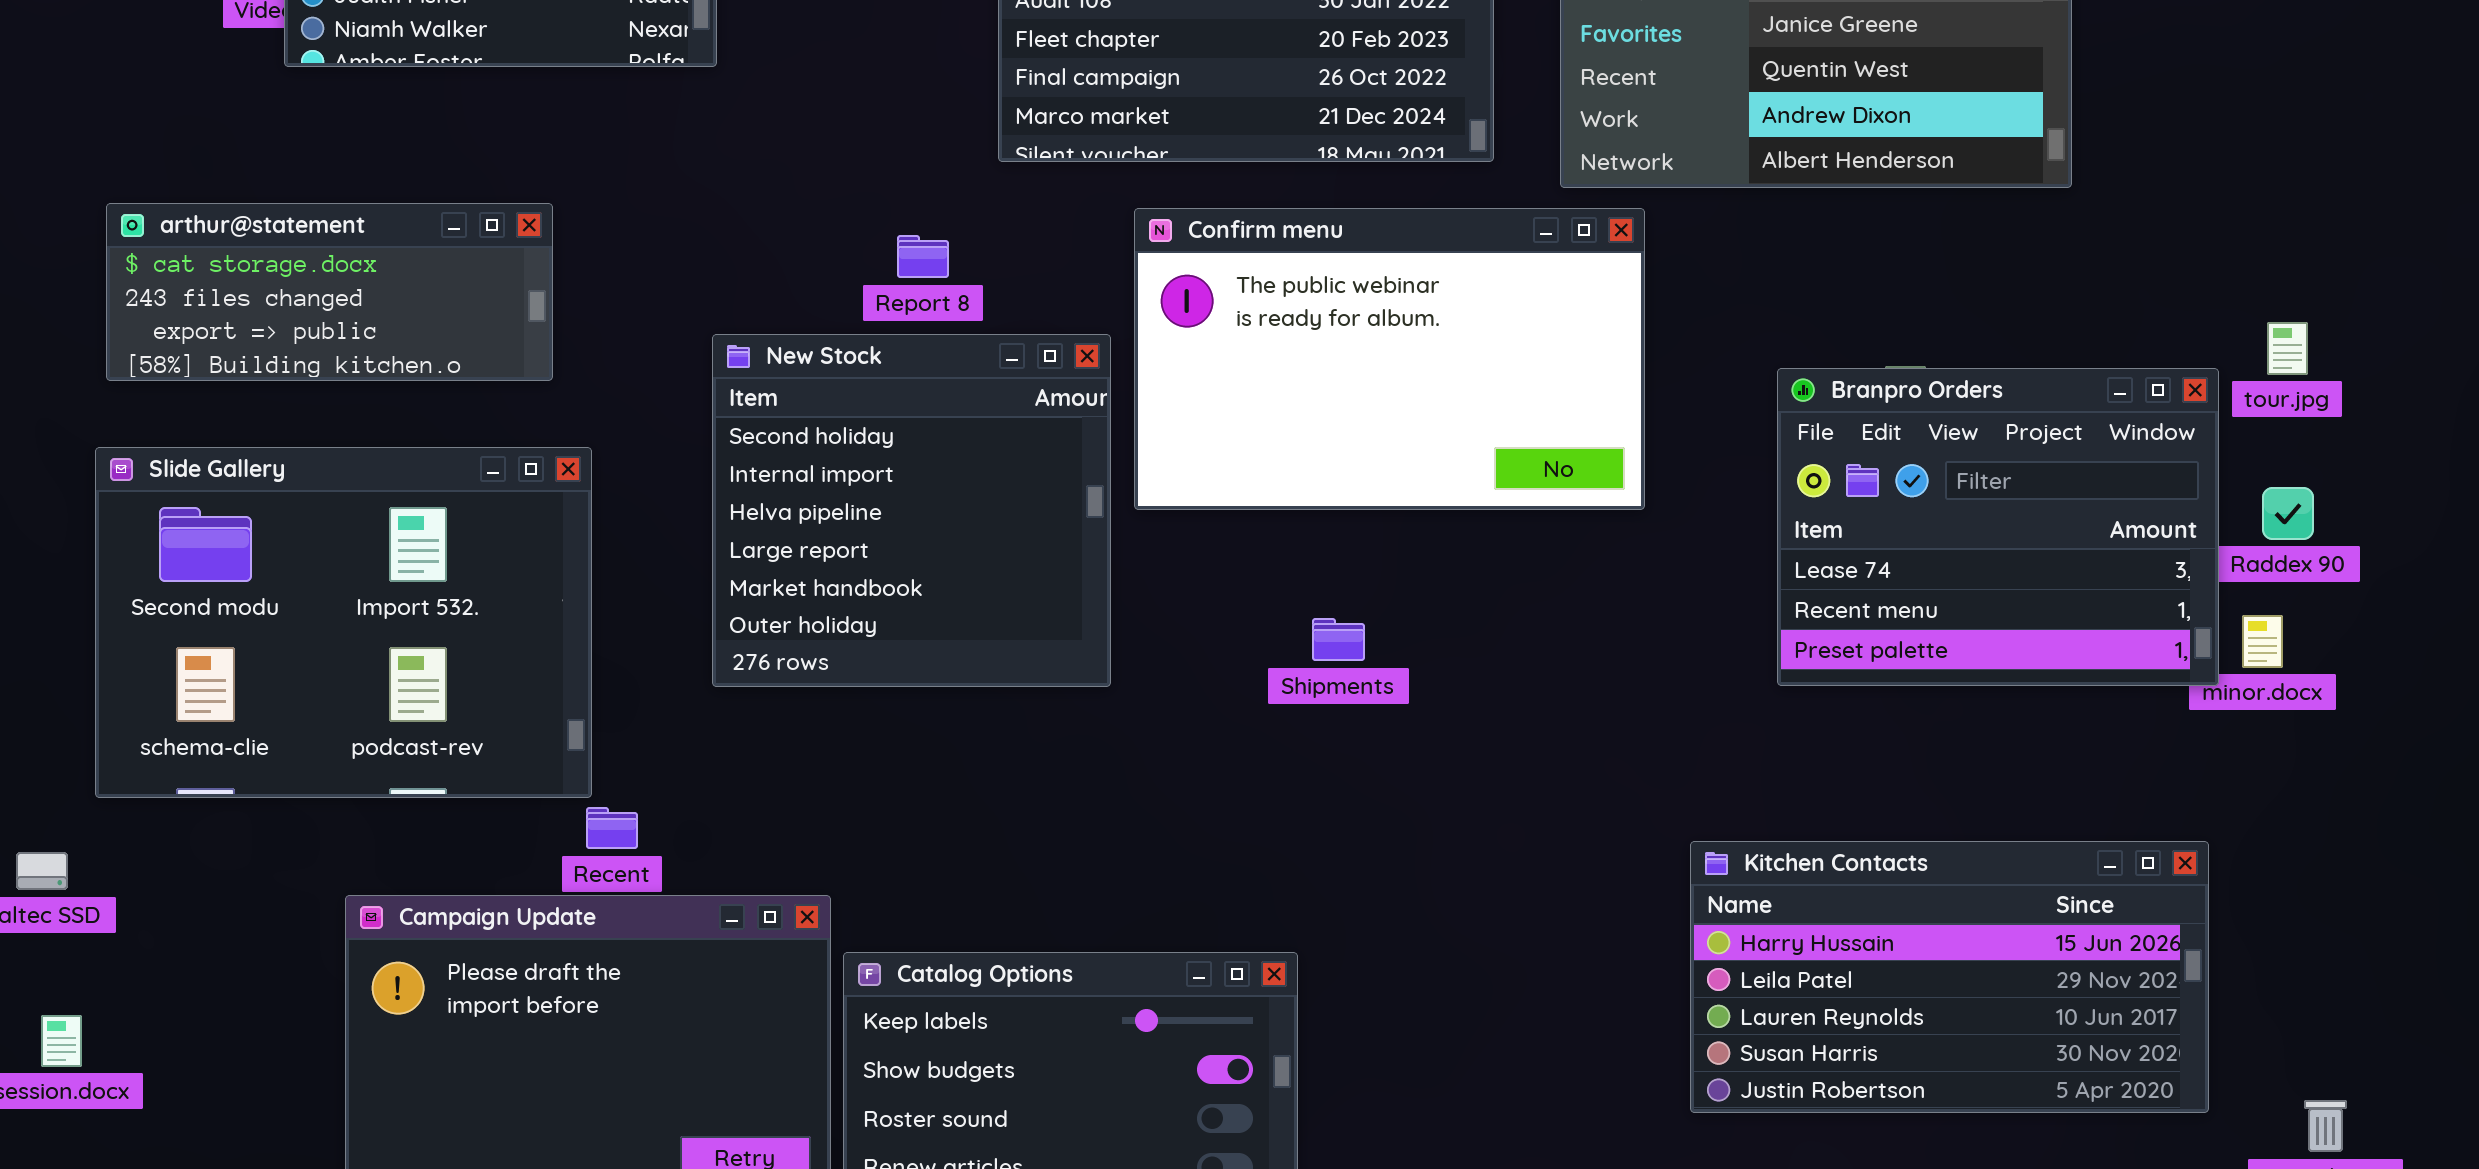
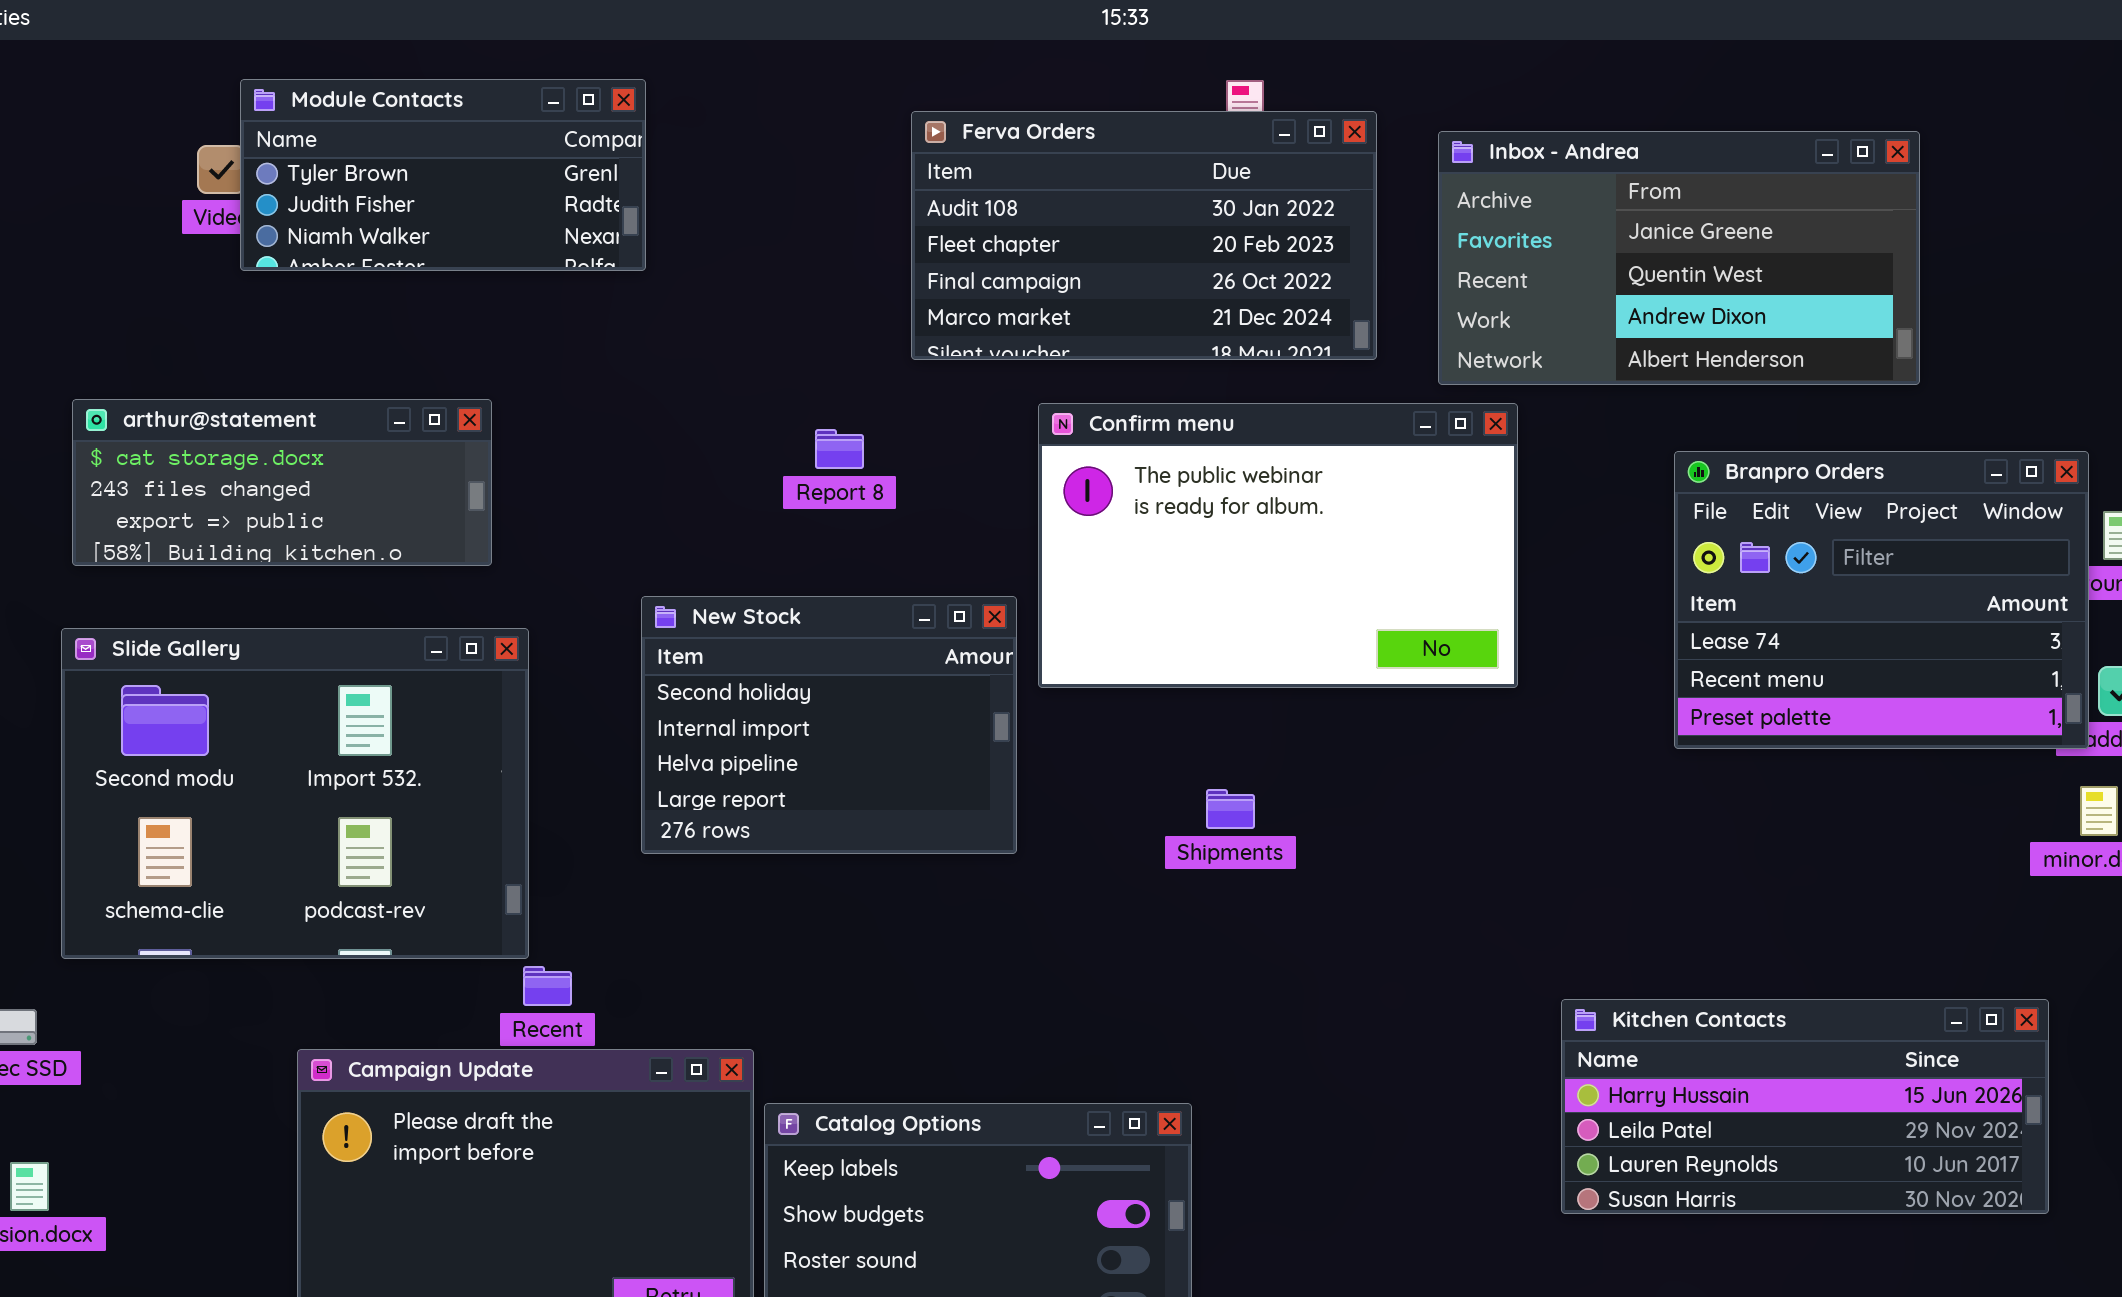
New Stock: [712,334,1111,687] -> [641,596,1017,854], resized
Branpro Orders: [1777,368,2219,686] -> [1674,451,2089,749], moved
Kitchen Contacts: [1690,841,2209,1113] -> [1561,999,2049,1214], resized

